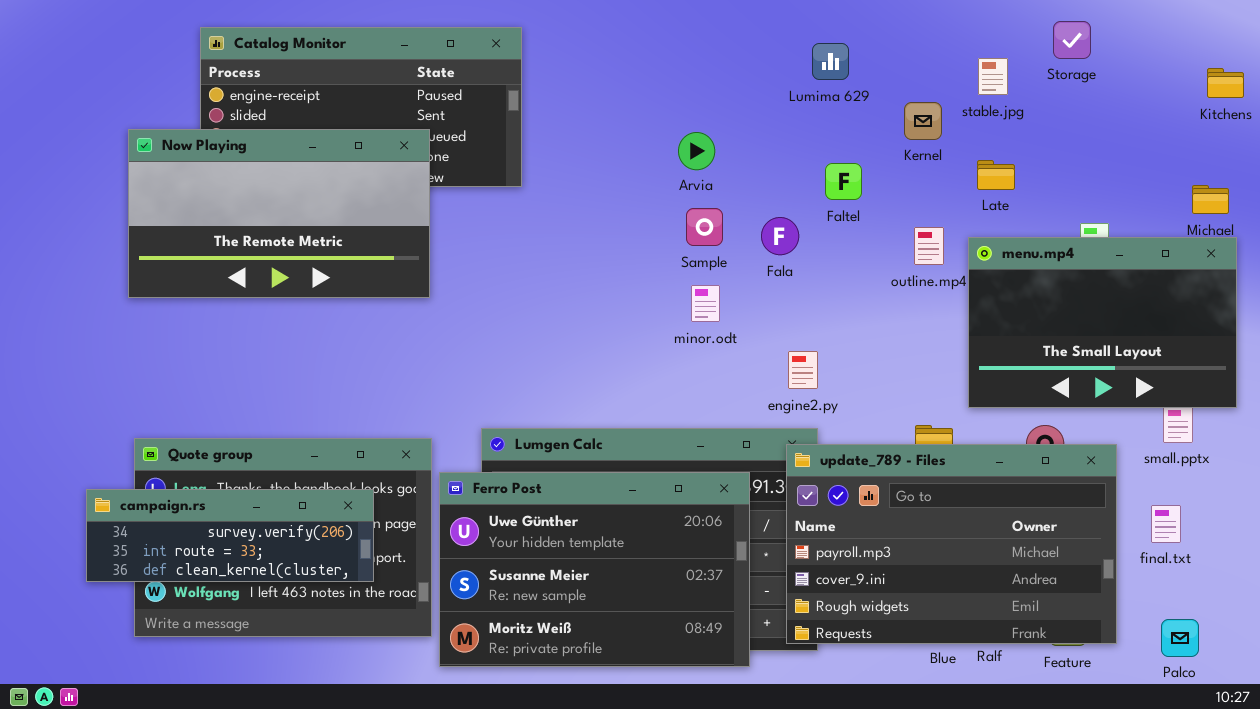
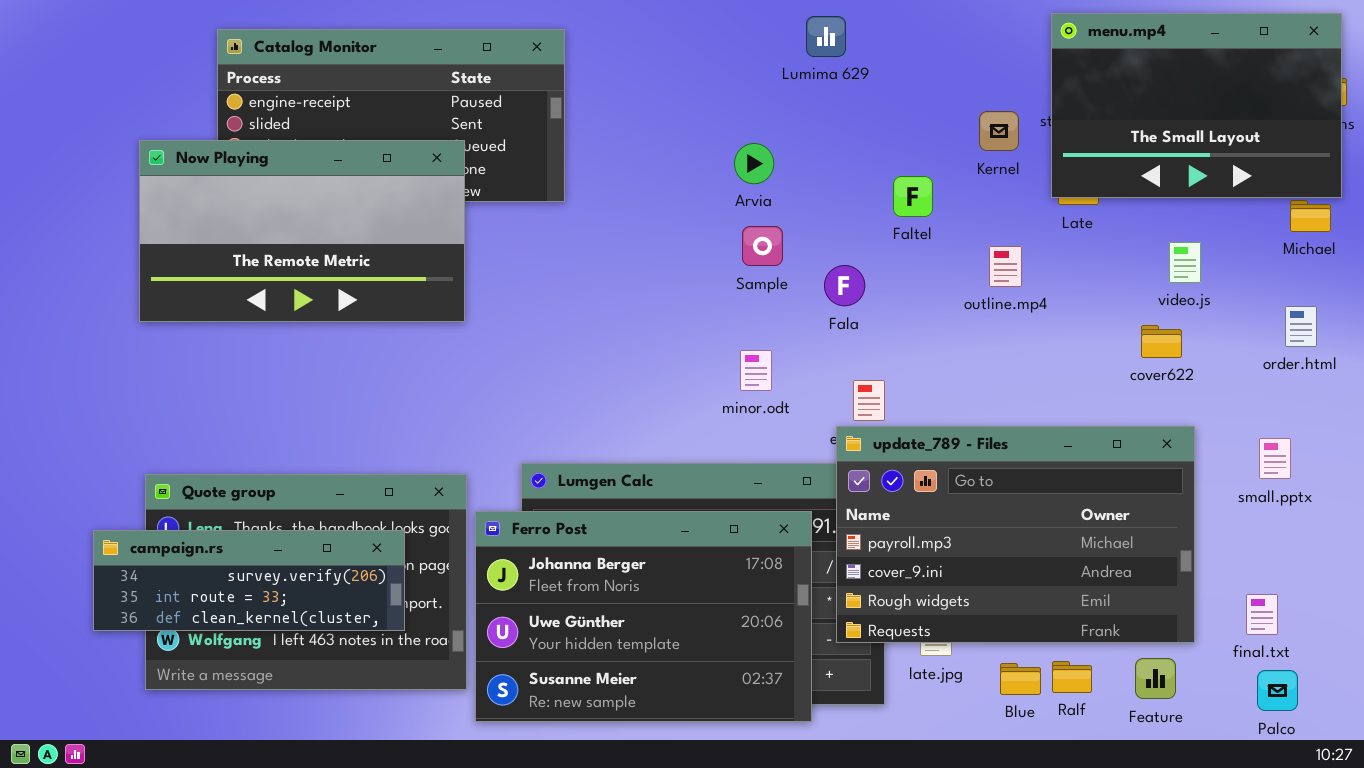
Lumima 629: [812,43,849,80] -> [806,16,846,57], moved
Fala: [761,217,799,255] -> [824,265,865,306], moved
menu.mp4: [968,237,1237,408] -> [1051,13,1342,198], moved
minor.odt: [691,285,720,322] -> [740,350,772,391], moved
update_789 - Files: [786,444,1117,644] -> [836,426,1195,643], moved
Ferro Post: [439,472,750,667] -> [475,511,812,722], scrolled up 1 row
final.txt: [1151,505,1181,543] -> [1246,594,1278,635], moved

